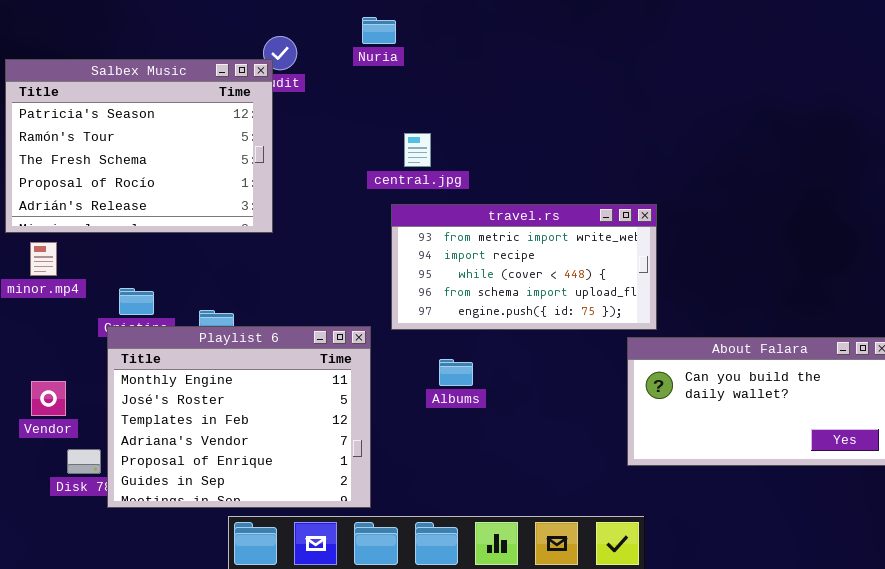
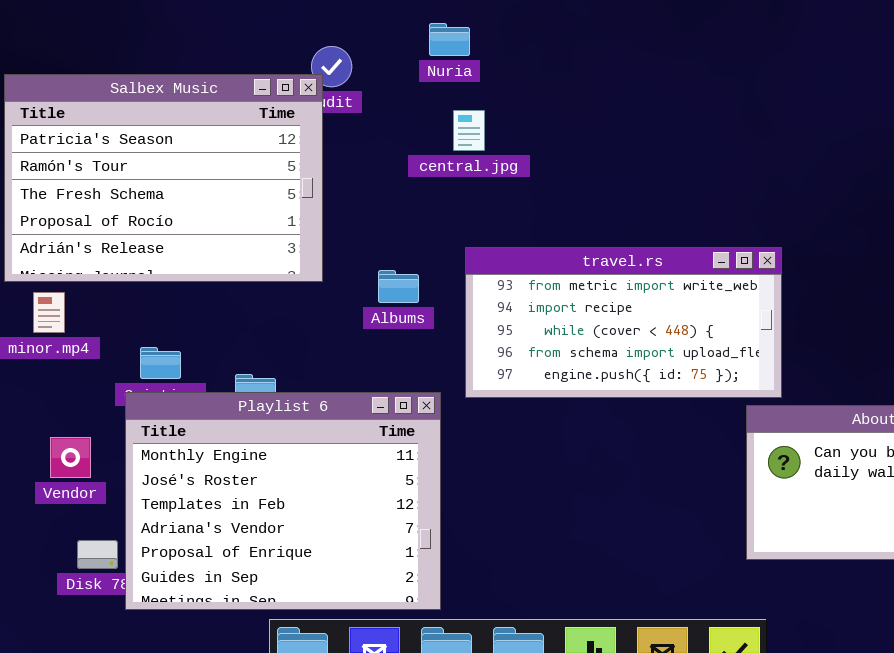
central.jpg: [404,133,431,167] -> [453,110,485,151], moved
Albums: [439,359,473,386] -> [378,270,419,303], moved
Vendor: [31,381,66,416] -> [50,437,91,478], moved

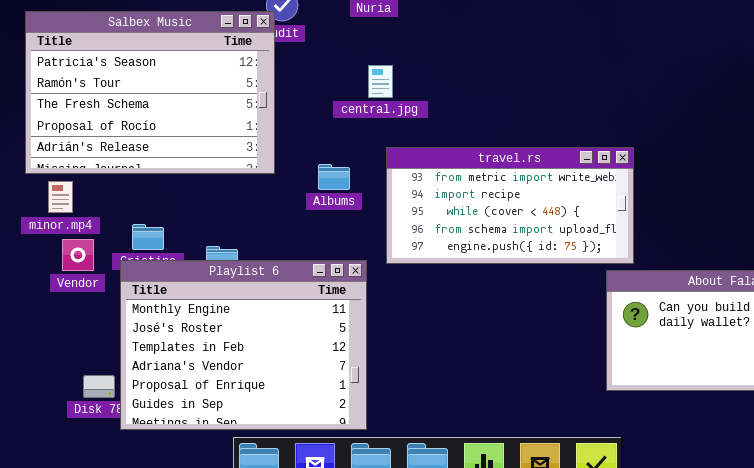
central.jpg: [453,110,485,151] -> [368,65,393,98], moved
Vendor: [50,437,91,478] -> [62,239,94,271], moved

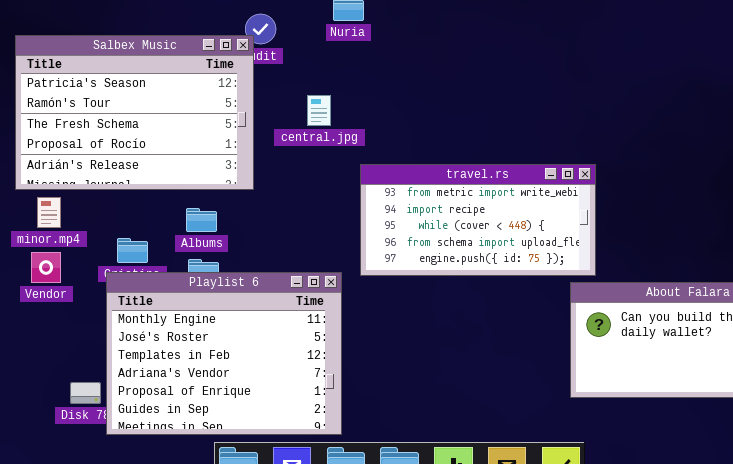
central.jpg: [368,65,393,98] -> [307,95,331,126], moved
Albums: [318,164,350,190] -> [186,208,217,232], moved
Vendor: [62,239,94,271] -> [31,252,61,283], moved

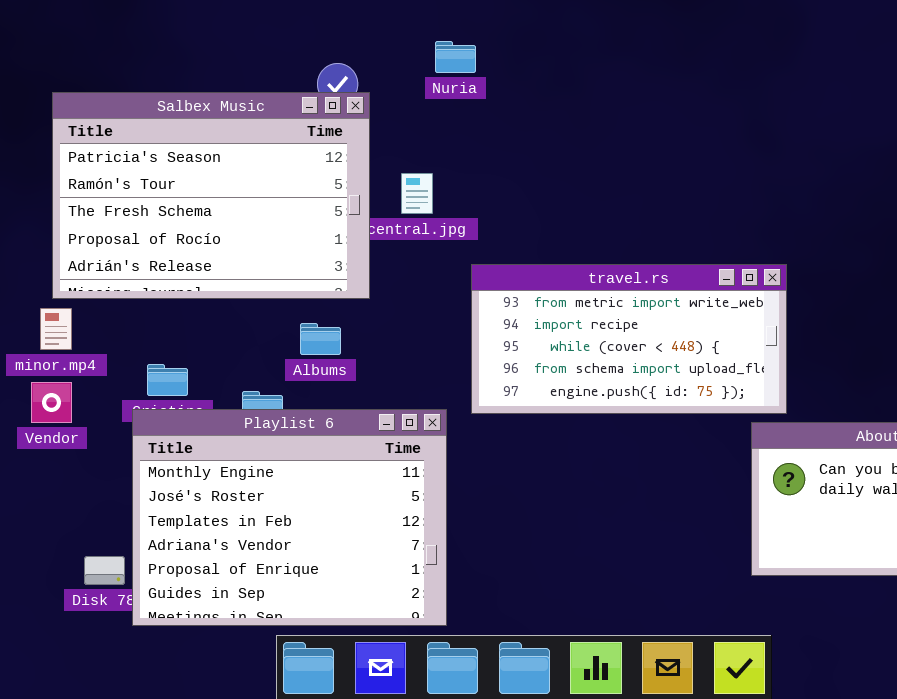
Salbex Music: [15,35,254,190] -> [52,92,370,299], moved
Albums: [186,208,217,232] -> [300,323,341,355], moved

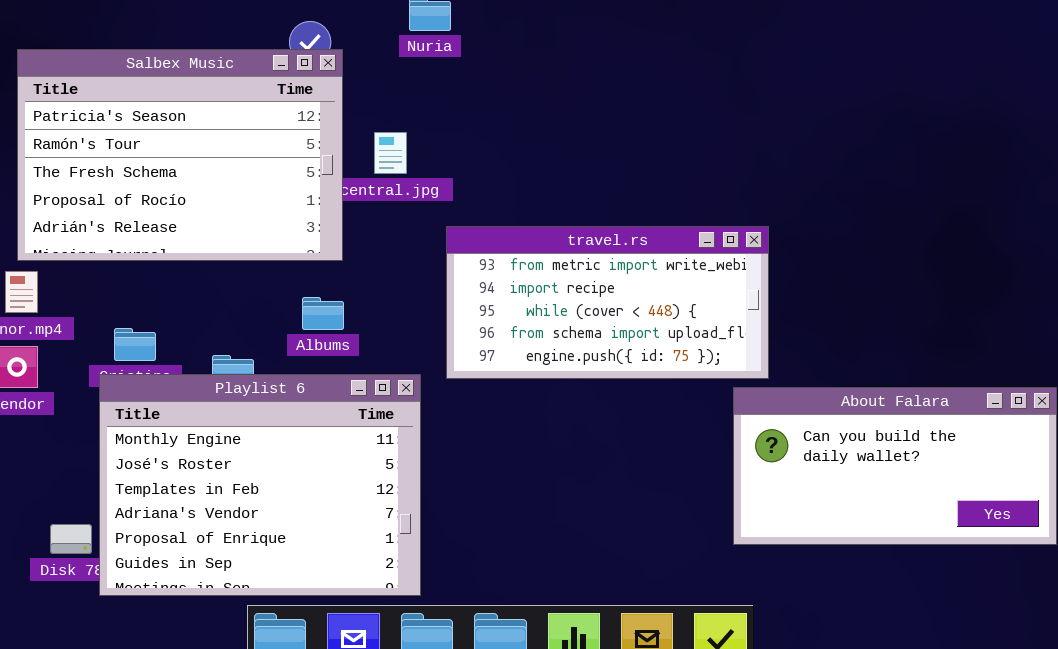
Albums: [300,323,341,355] -> [302,297,344,330], moved

